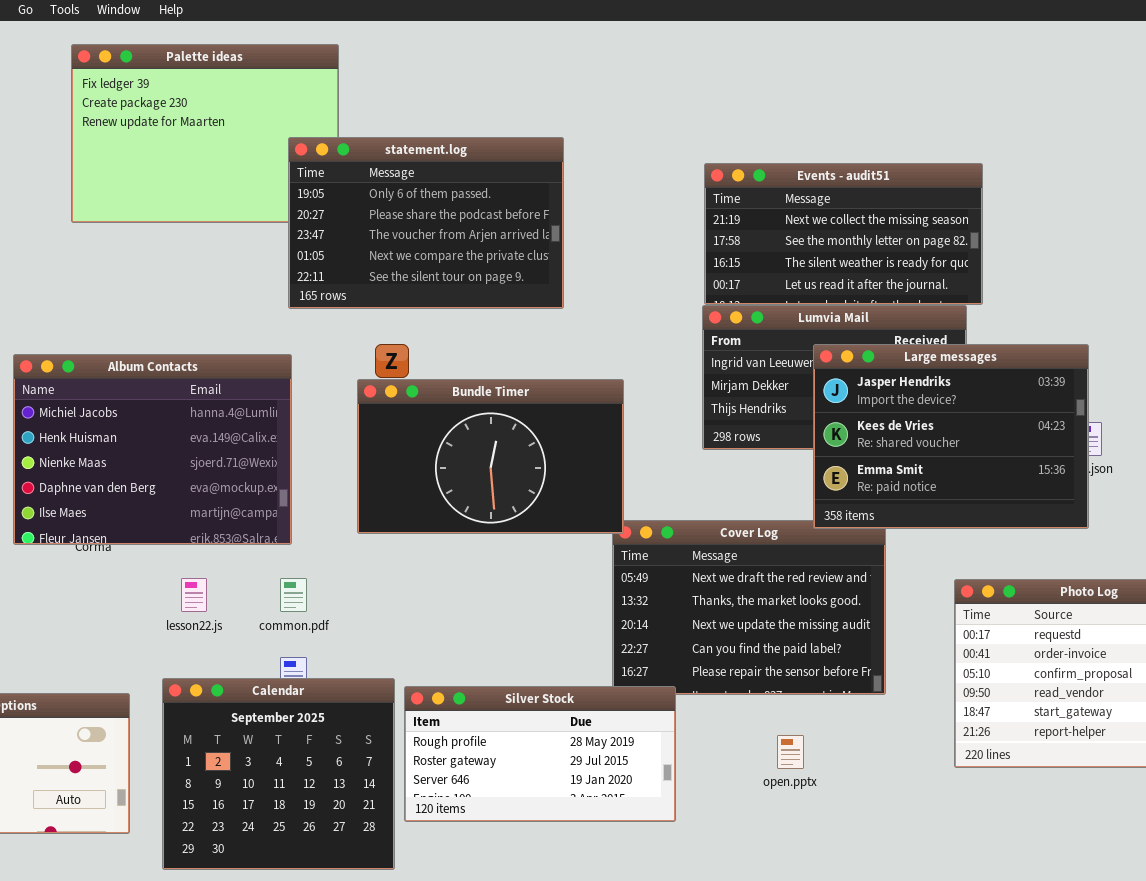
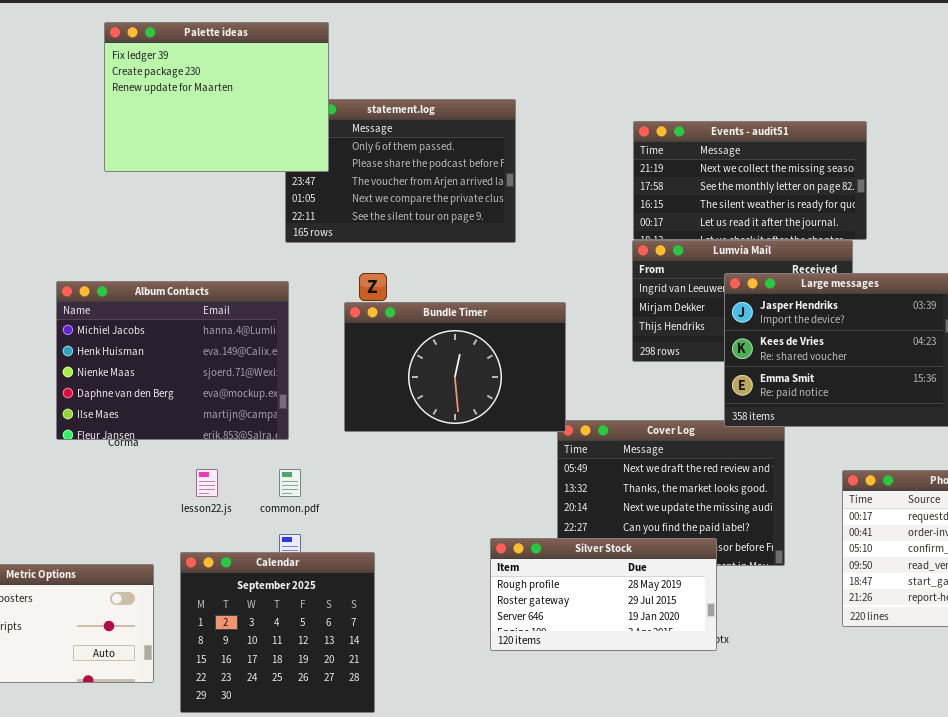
Palette ideas: [71,44,339,223] -> [104,22,329,172], raised
Silver Stock: [404,686,676,822] -> [490,538,717,651], moved

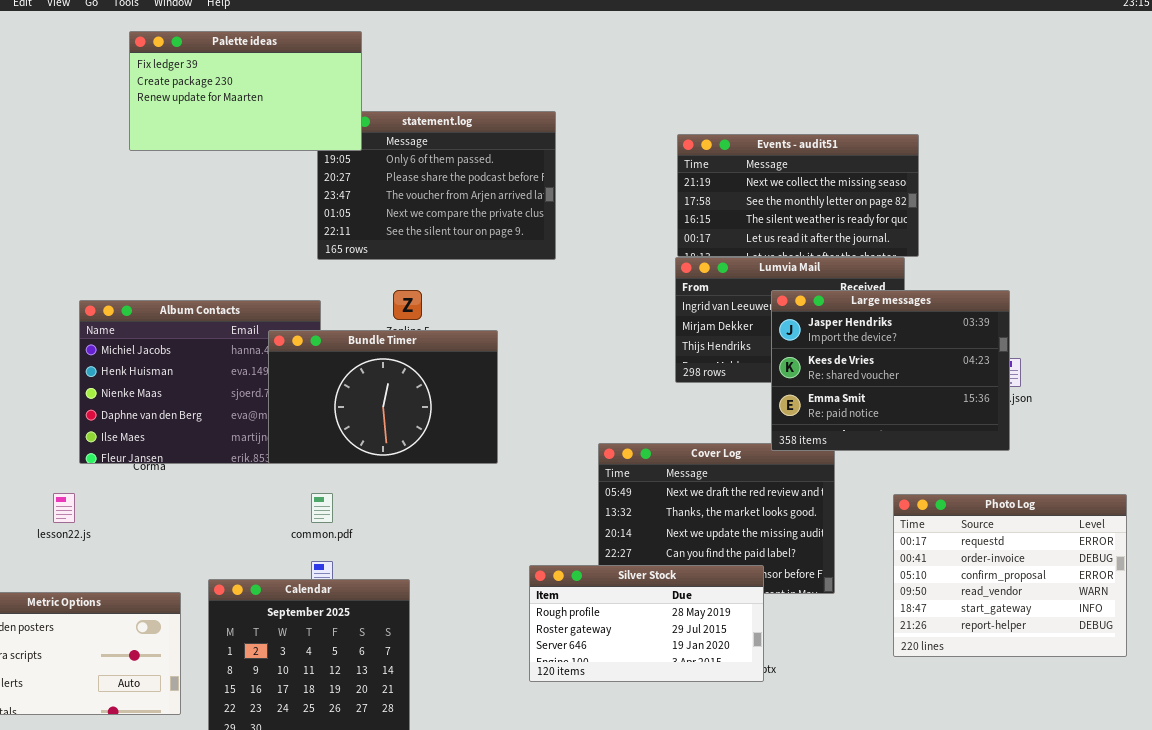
Palette ideas: [104,22,329,172] -> [129,31,362,151], resized
Bundle Timer: [344,302,566,432] -> [268,330,498,464], moved
lesson22.js: [196,469,218,497] -> [53,493,75,523], moved

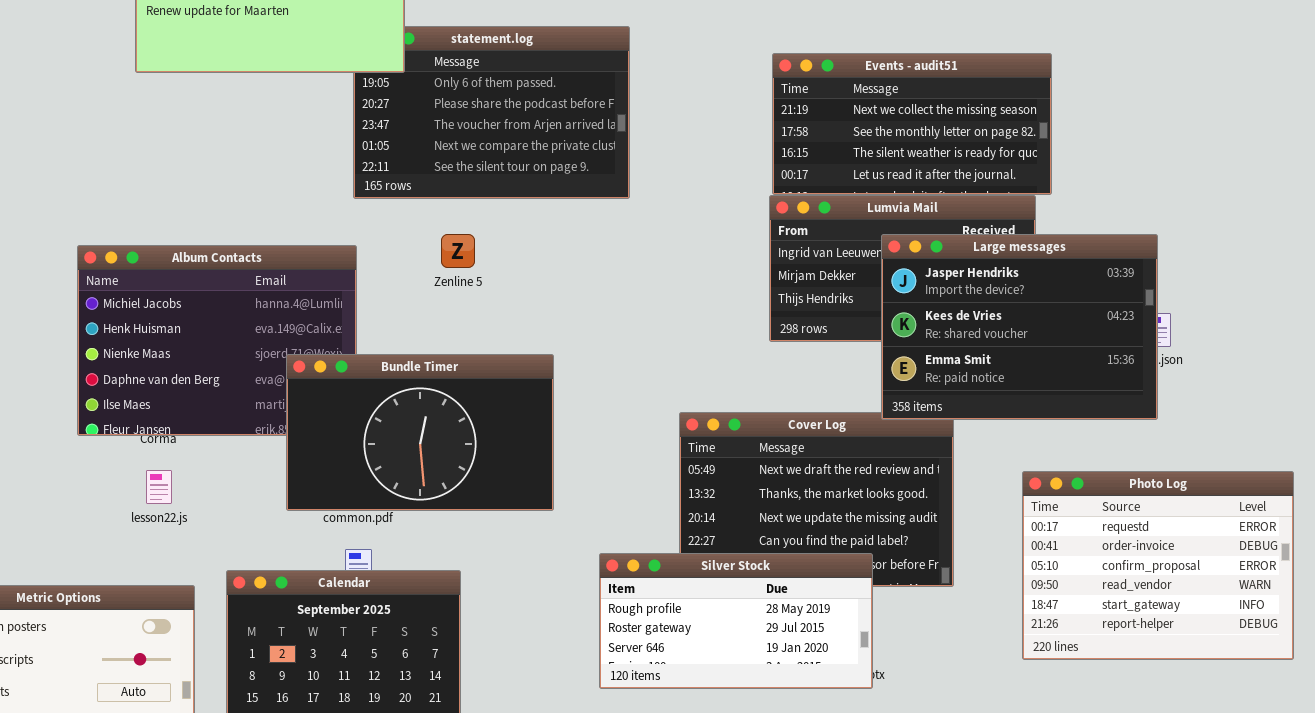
Bundle Timer: [268,330,498,464] -> [286,354,554,511], moved
lesson22.js: [53,493,75,523] -> [146,470,172,504], moved

